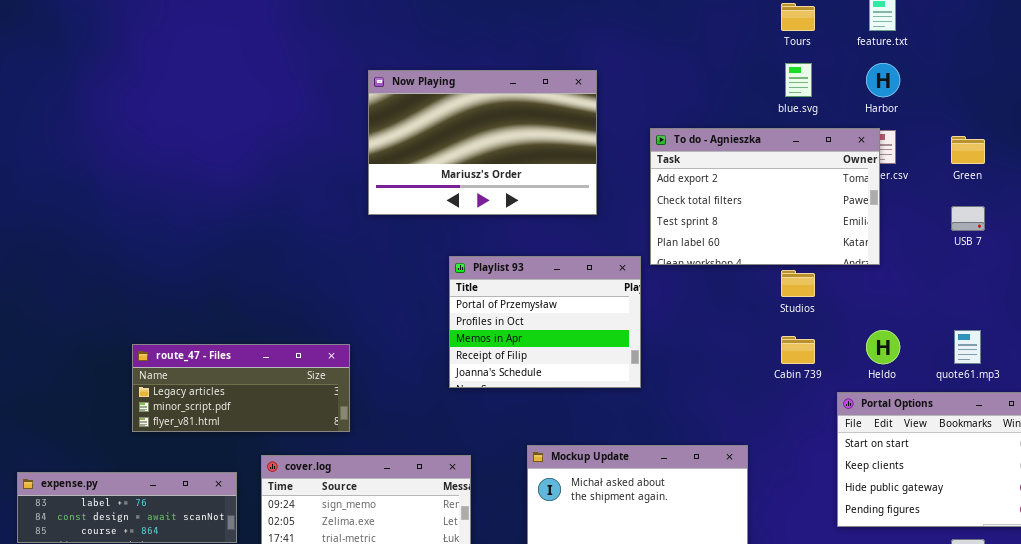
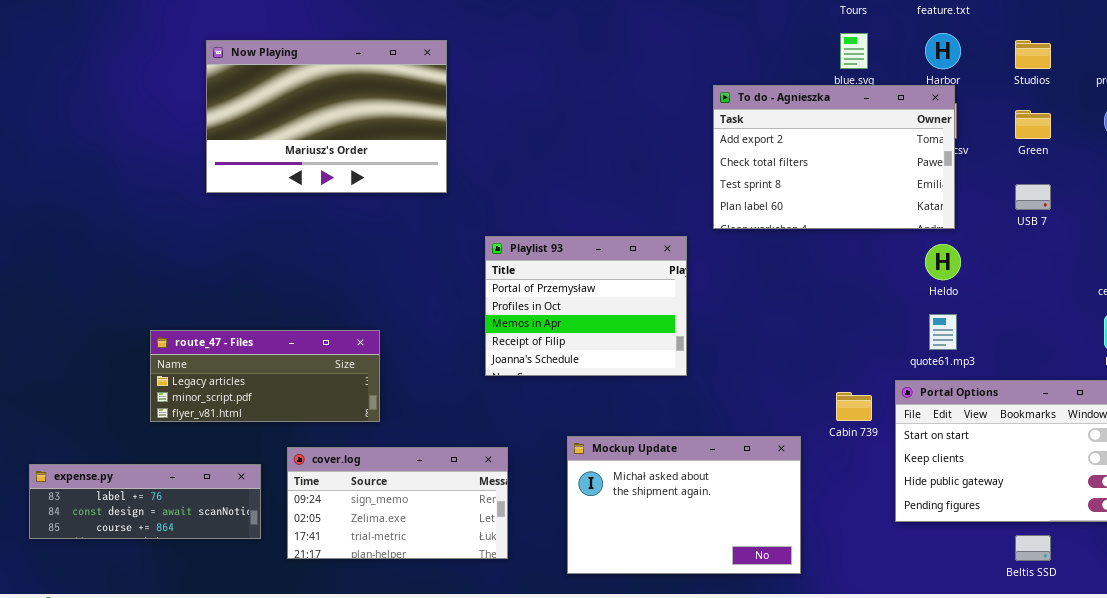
Now Playing: [368,70,597,215] -> [206,40,447,193], moved
To do - Agnieszka: [650,128,880,265] -> [713,85,955,229], moved
Studios: [781,270,815,297] -> [1015,40,1051,69], moved
Heldo: [866,330,900,364] -> [925,244,961,280], moved
quote61.mp3: [954,330,981,364] -> [929,314,957,350], moved
Cabin 739: [781,336,815,364] -> [836,392,872,421], moved

